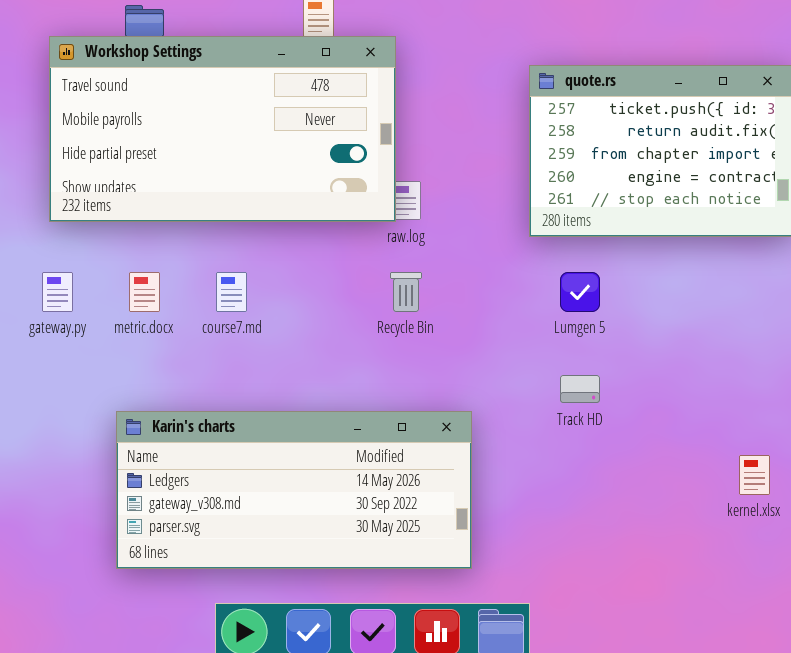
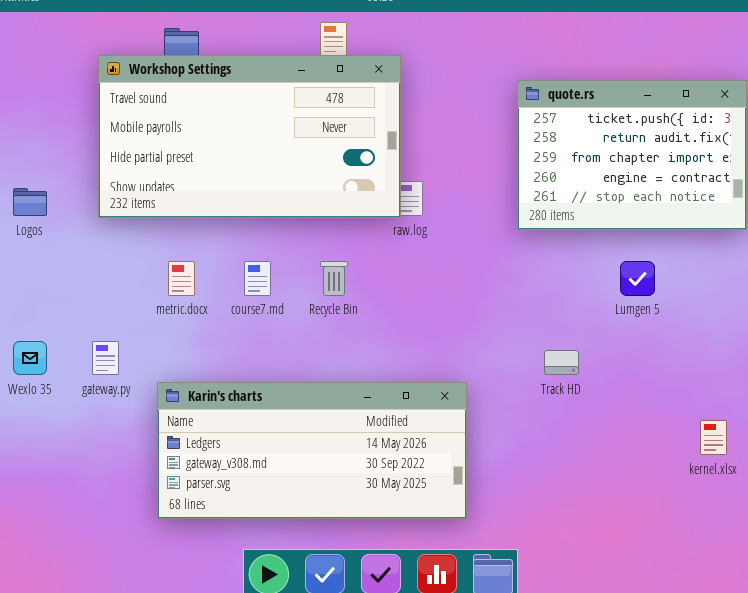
gateway.py: [42,272,73,312] -> [92,341,119,375], moved
Recycle Bin: [390,272,422,312] -> [320,261,348,296], moved
Lumgen 5: [560,272,600,312] -> [620,261,655,296], moved

